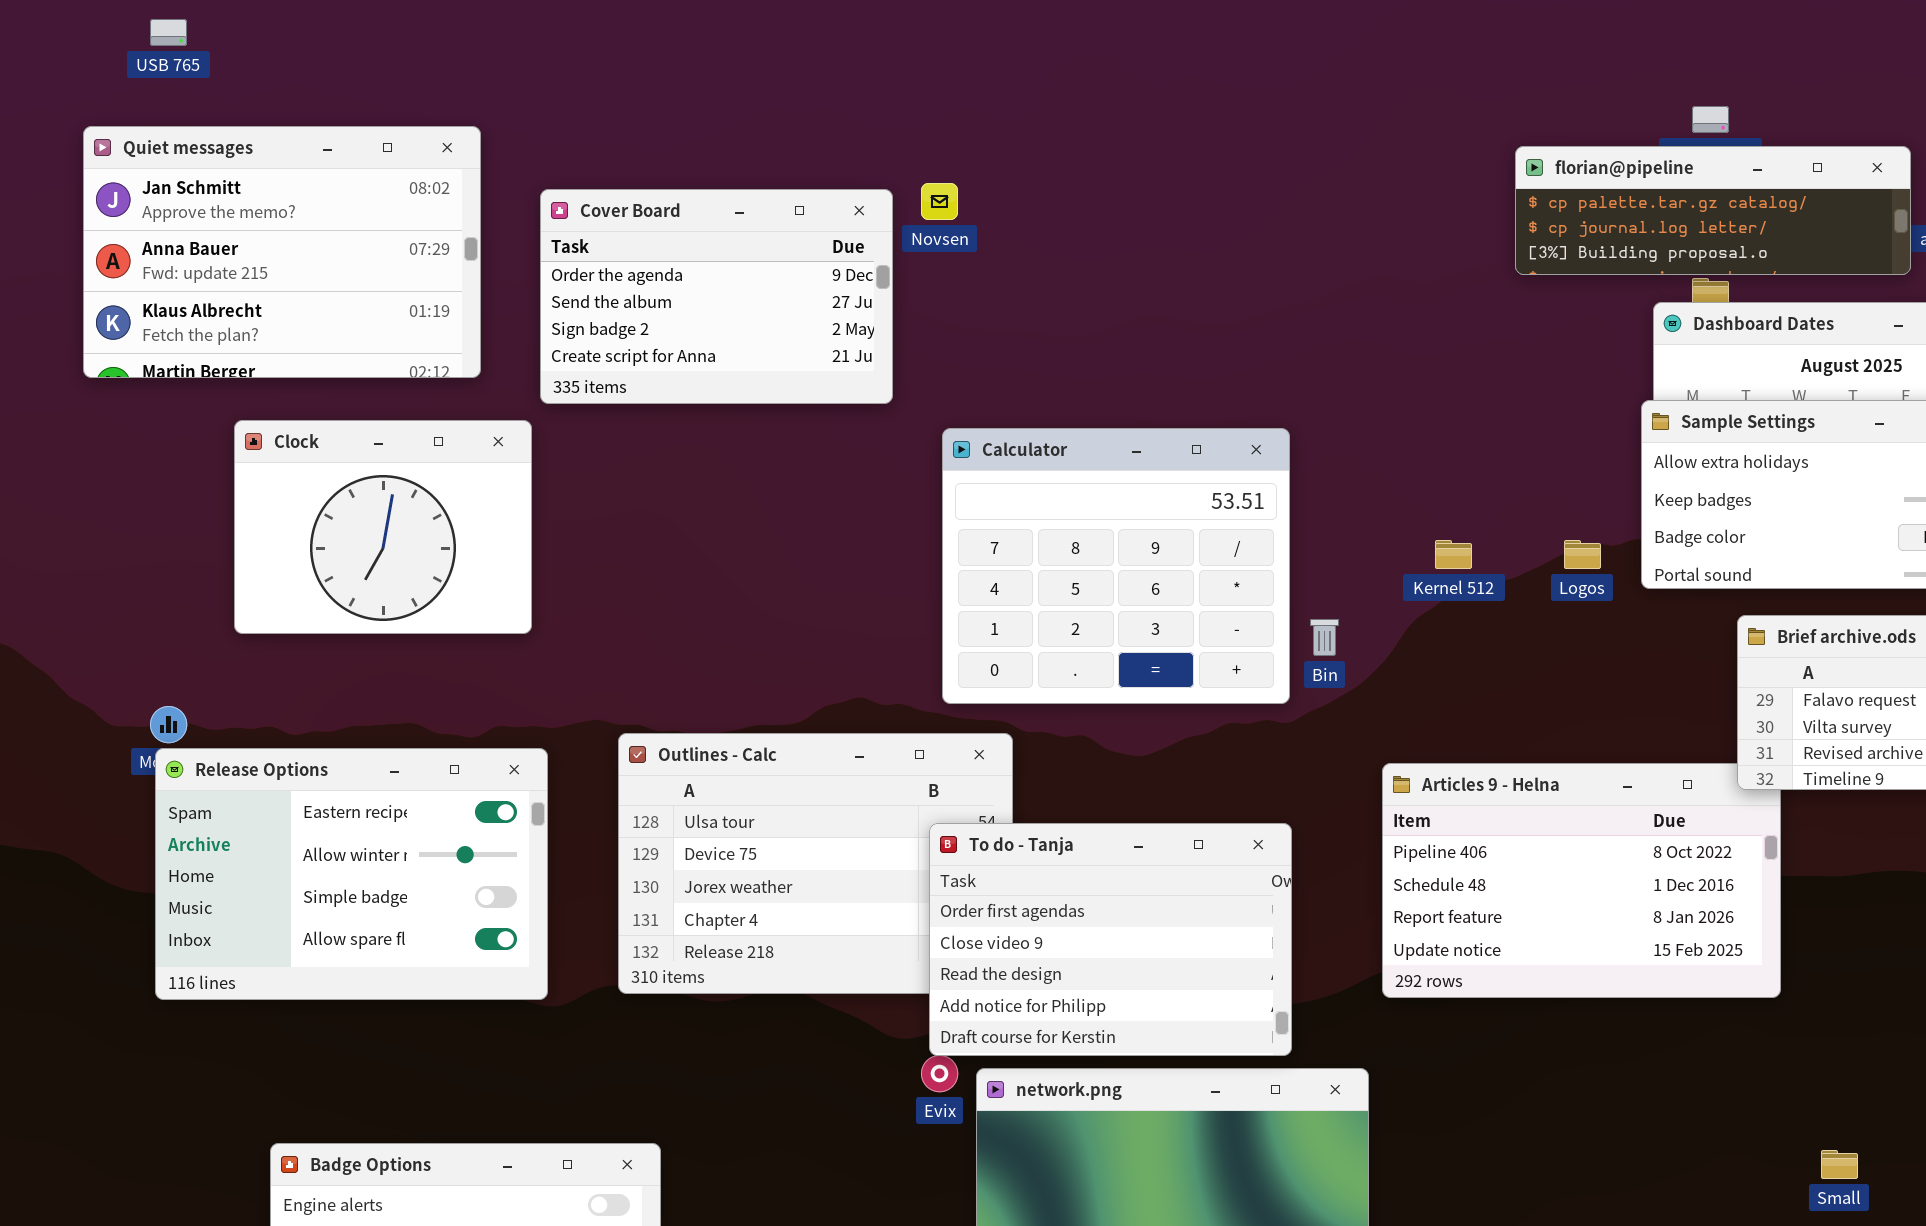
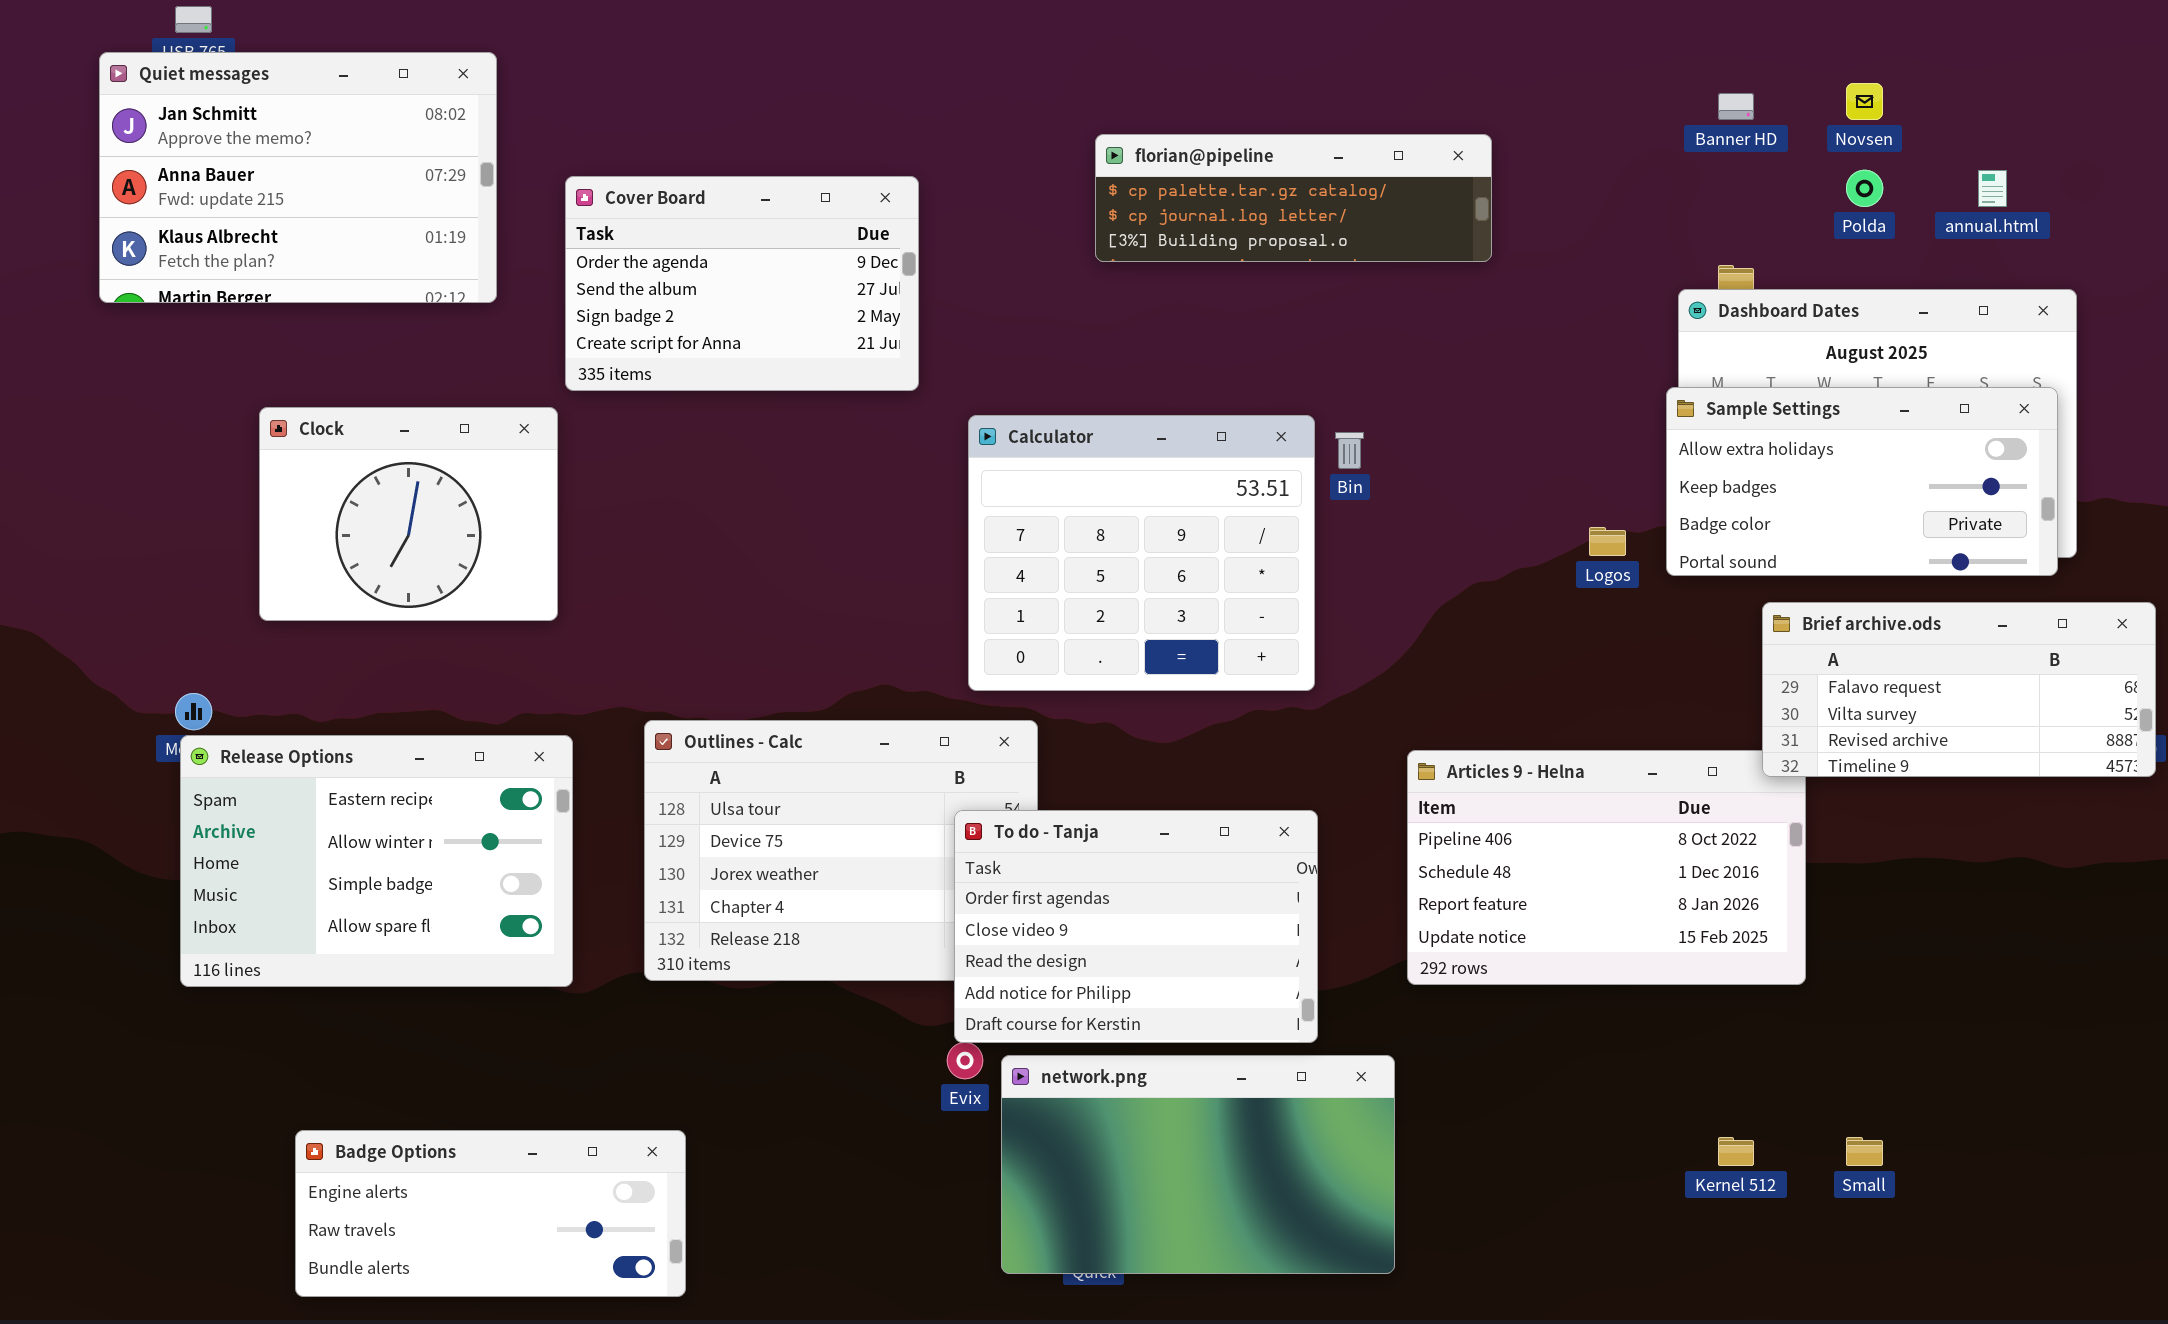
Quiet messages: [83,126,481,378] -> [99,52,497,303], moved
florian@pipeline: [1515,146,1911,275] -> [1095,134,1492,262], moved
Novsen: [921,183,958,220] -> [1846,83,1883,120], moved
Kernel 512: [1435,540,1472,569] -> [1718,1137,1754,1166], moved
Bin: [1310,619,1339,656] -> [1335,432,1364,469], moved

